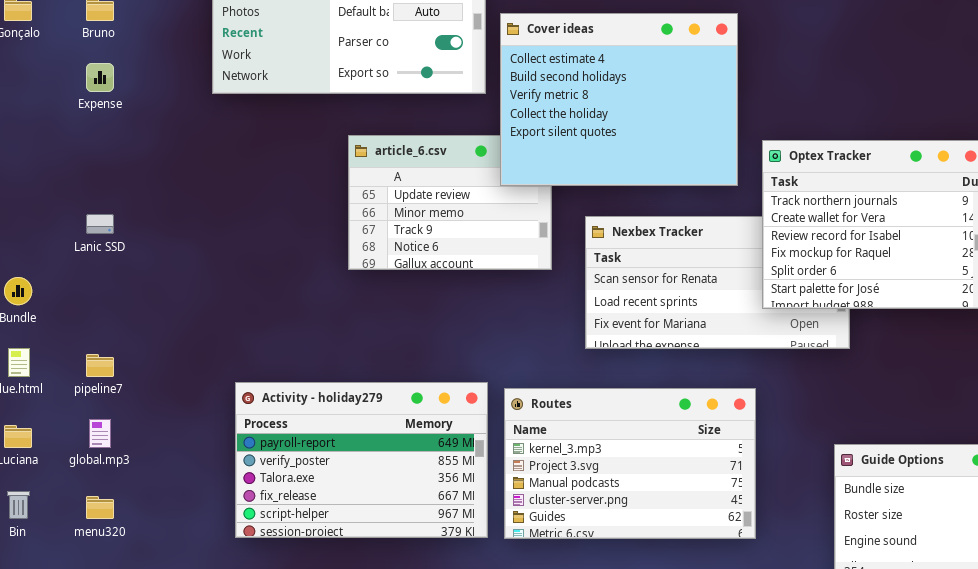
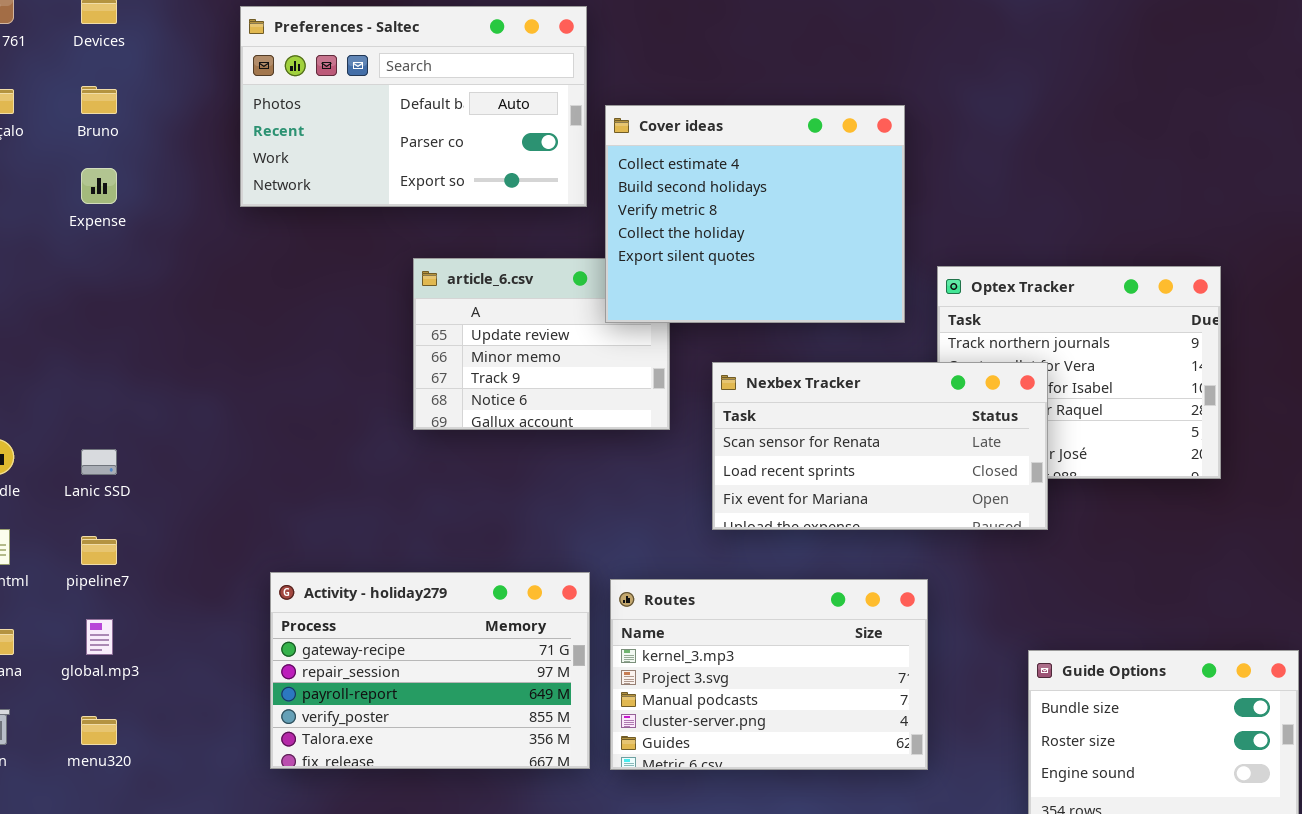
Lanic SSD: [86,214,114,234] -> [81,449,117,475], moved
Nexbex Tracker: [585,216,850,349] -> [712,362,1048,530], raised
Activity - holiday279: [235,382,488,538] -> [270,572,590,769], scrolled up 2 rows

